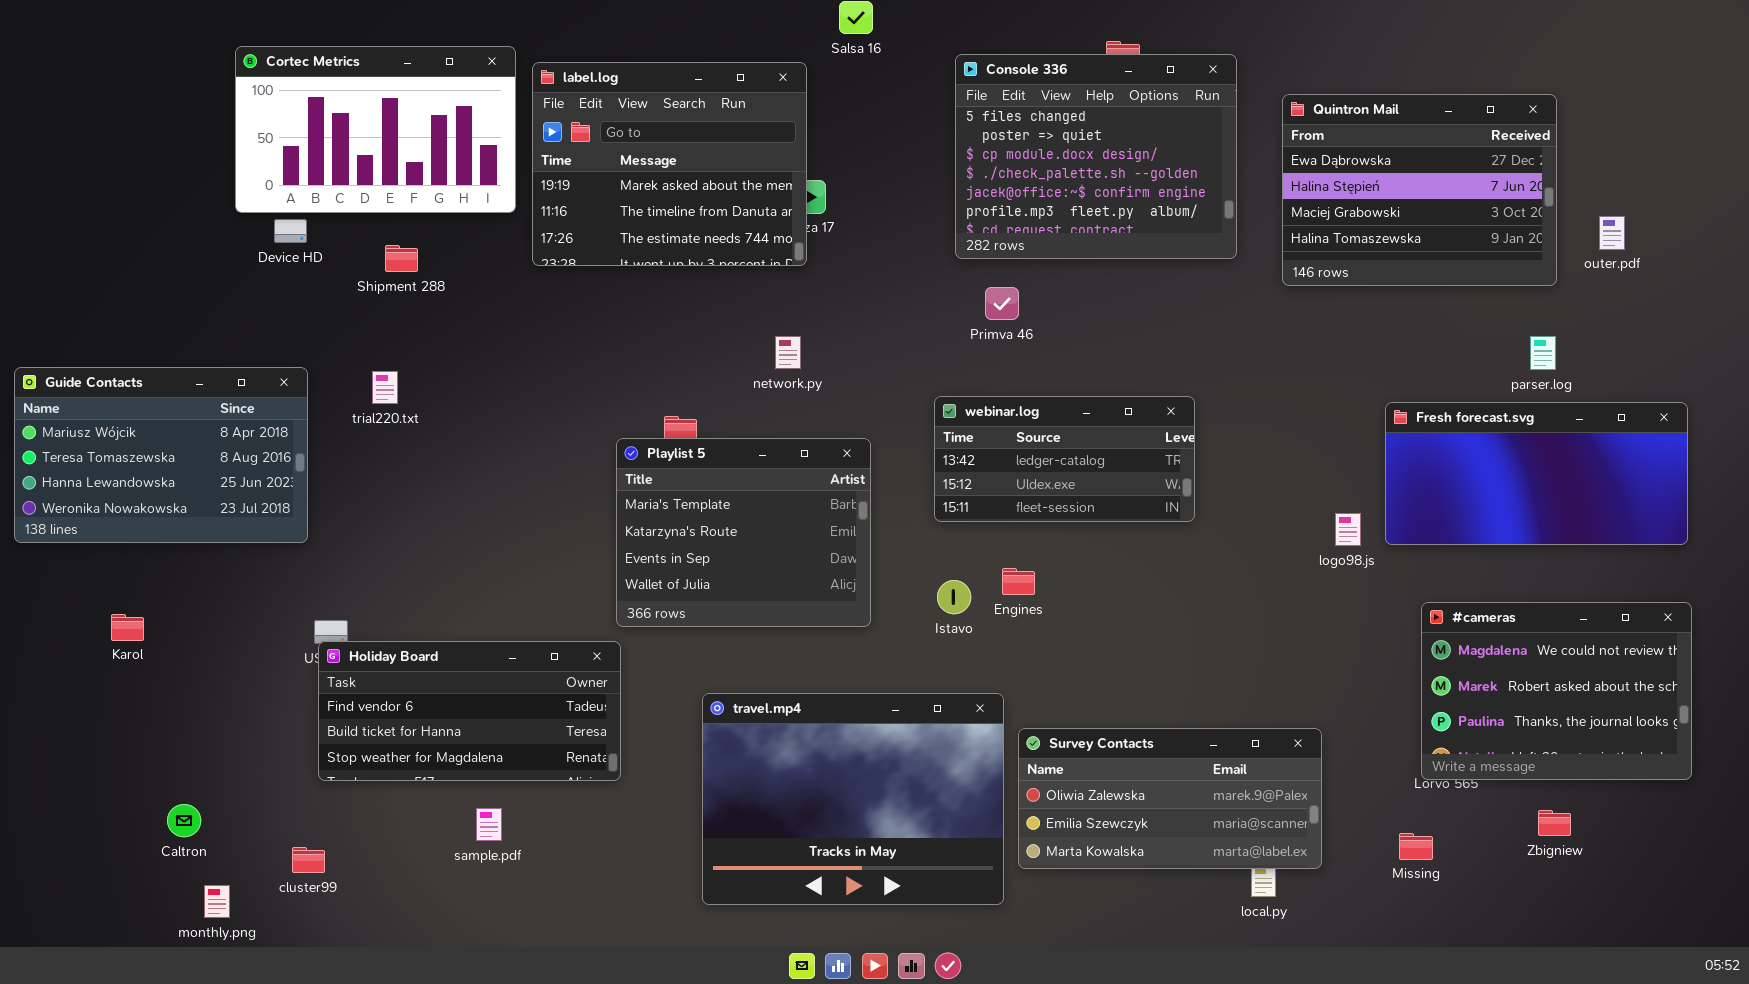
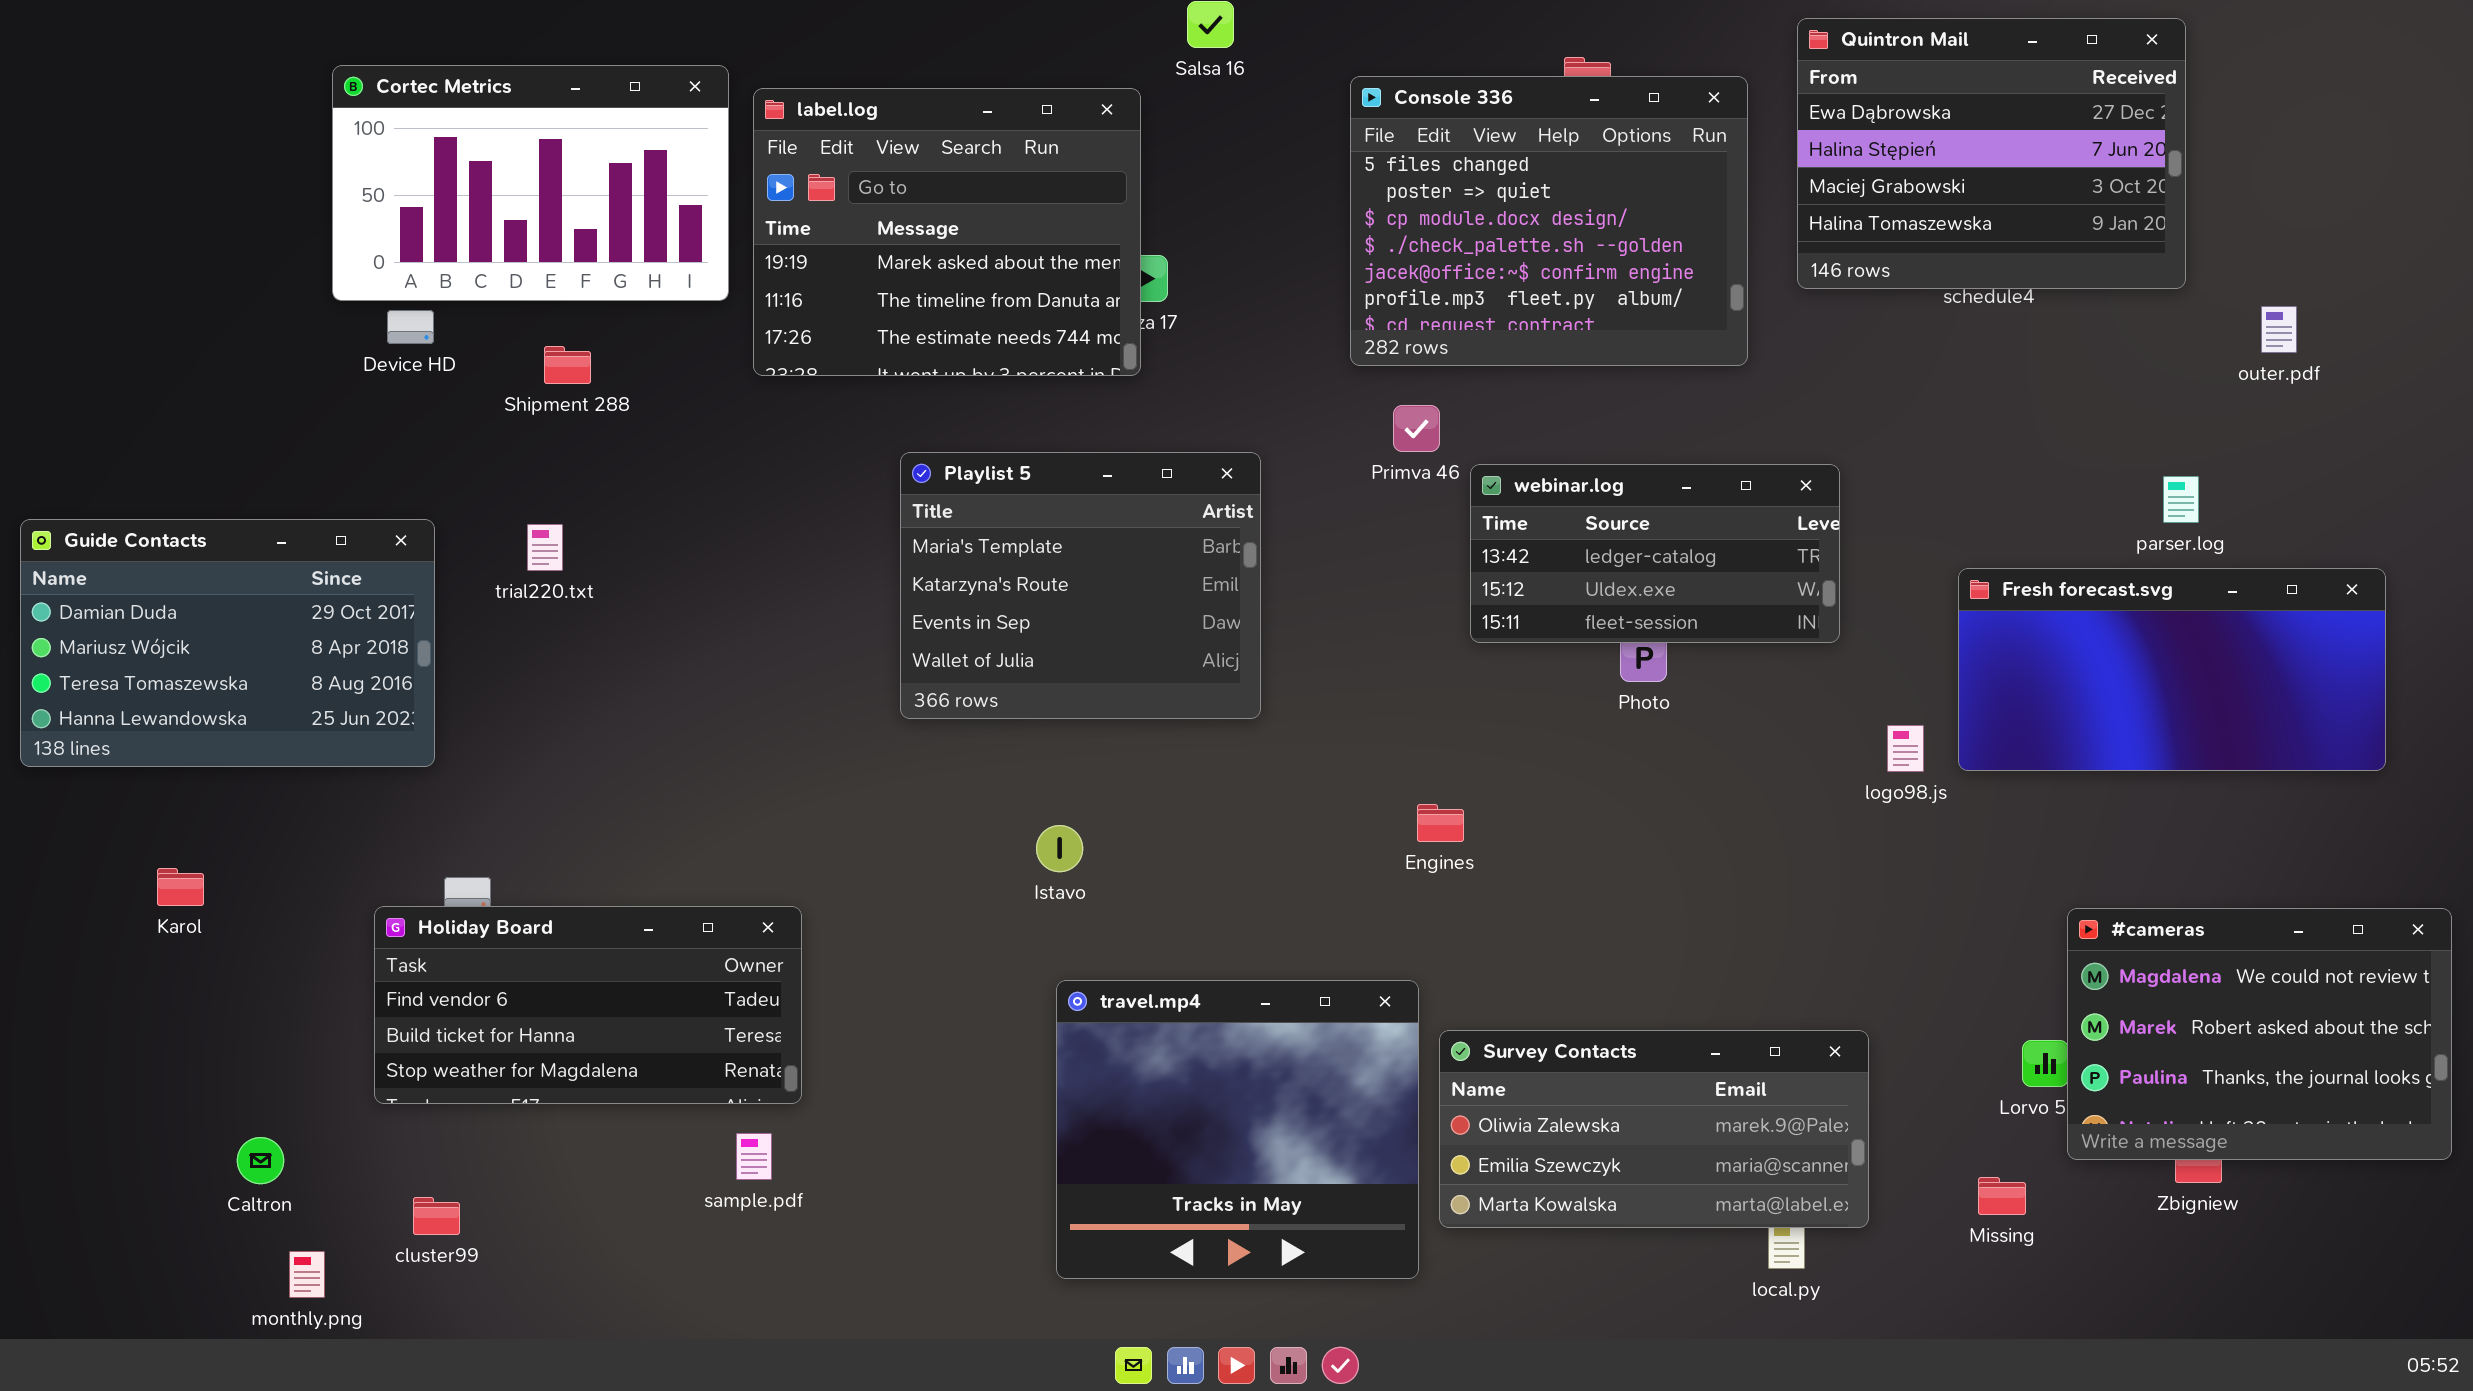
Quintron Mail: [1282,94,1557,286] -> [1797,18,2186,289], moved
Guide Contacts: [14,367,308,543] -> [20,519,435,767], scrolled up 1 row
webinar.log: [934,396,1195,522] -> [1470,464,1840,643], moved
Playlist 5: [616,438,871,627] -> [900,452,1261,719], moved
Istavo: [937,580,971,614] -> [1036,825,1083,872], moved
#cameras: [1421,602,1692,780] -> [2067,908,2452,1160], moved
Holiday Board: [318,641,621,781] -> [374,906,802,1104], moved
travel.mp4: [702,693,1004,905] -> [1056,980,1419,1279], resized
sample.pdf: [476,808,502,841] -> [736,1133,772,1180], moved

